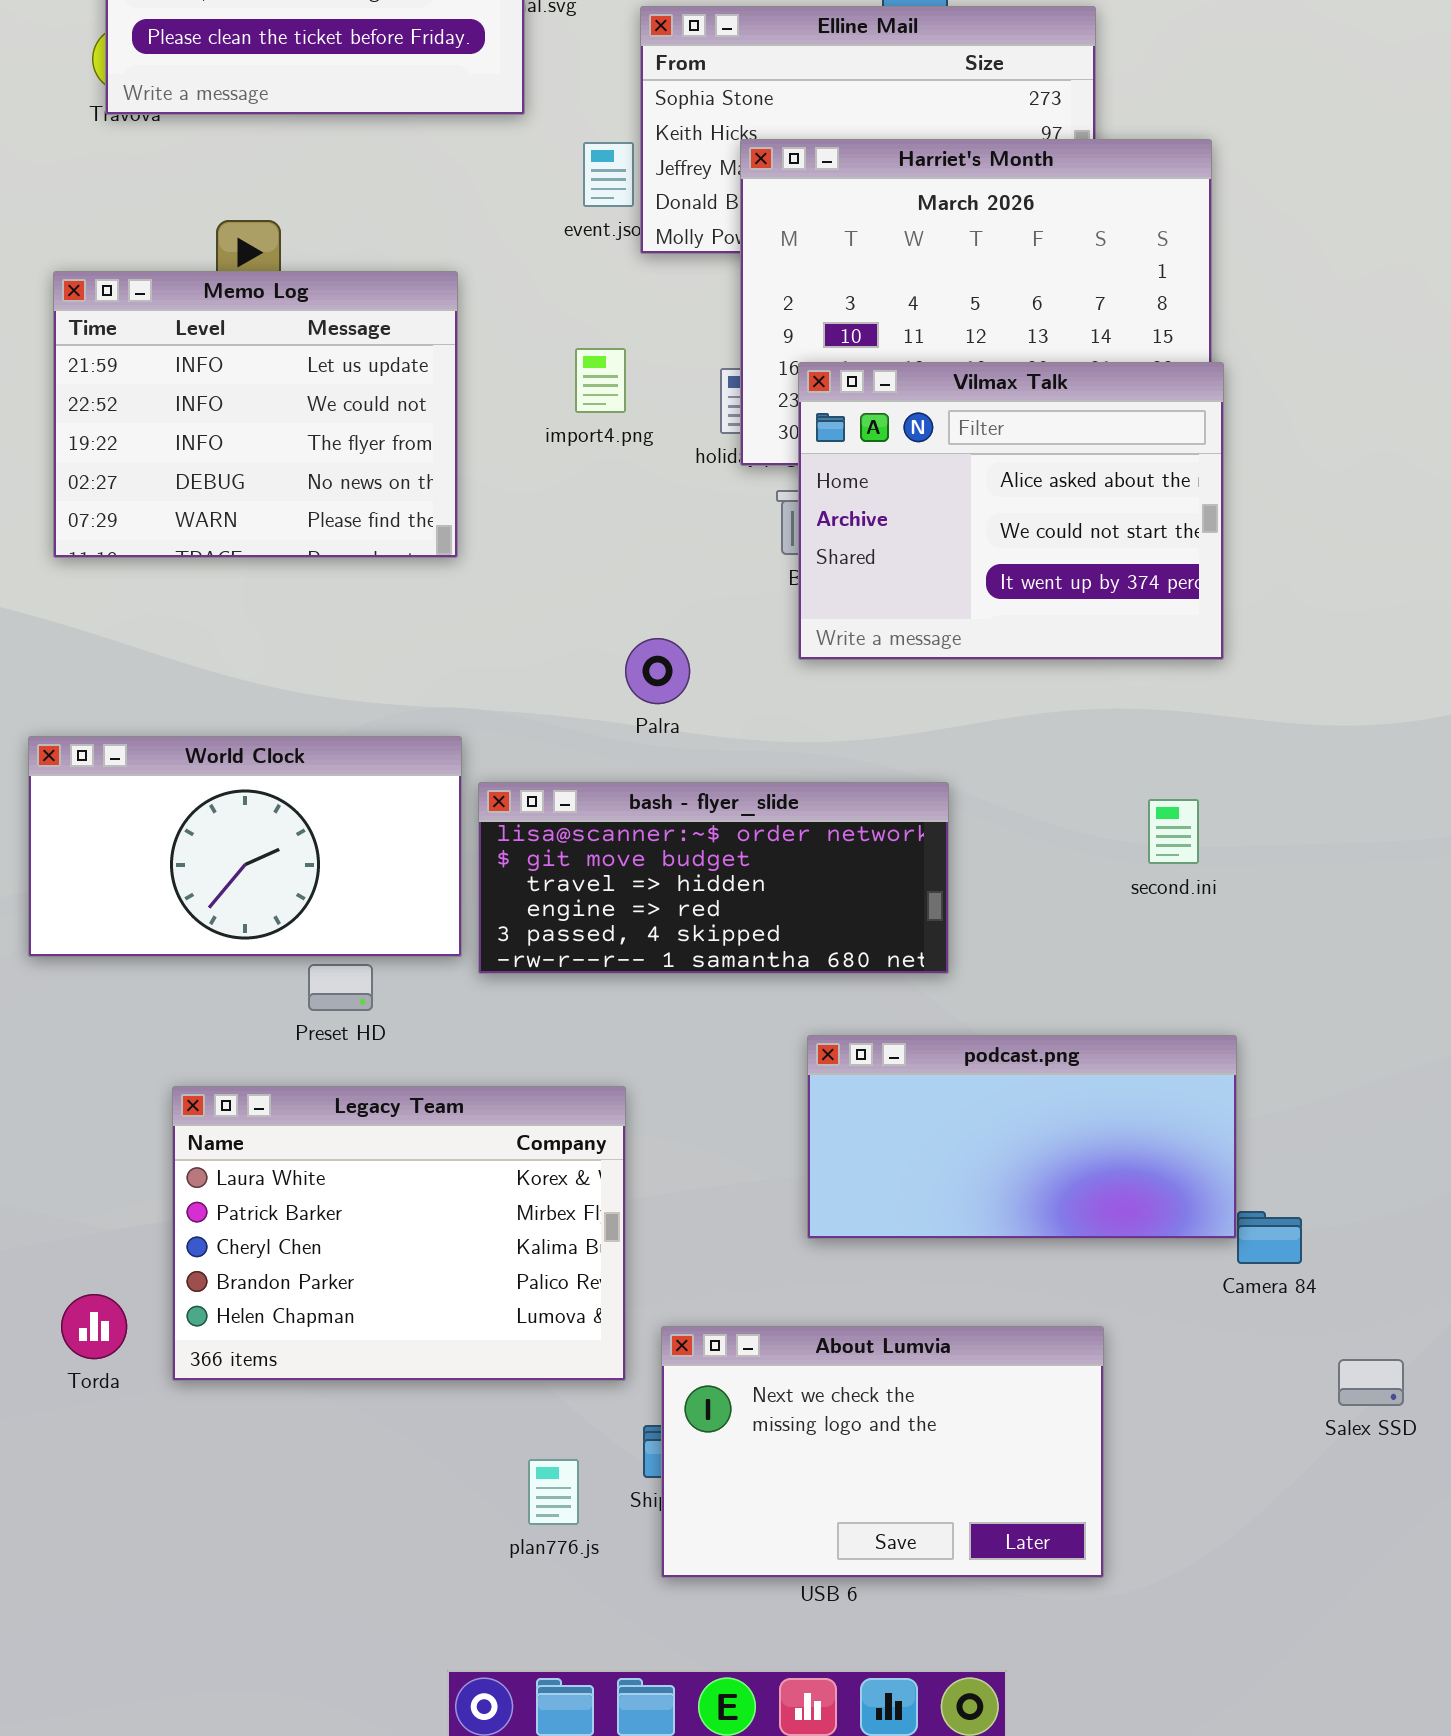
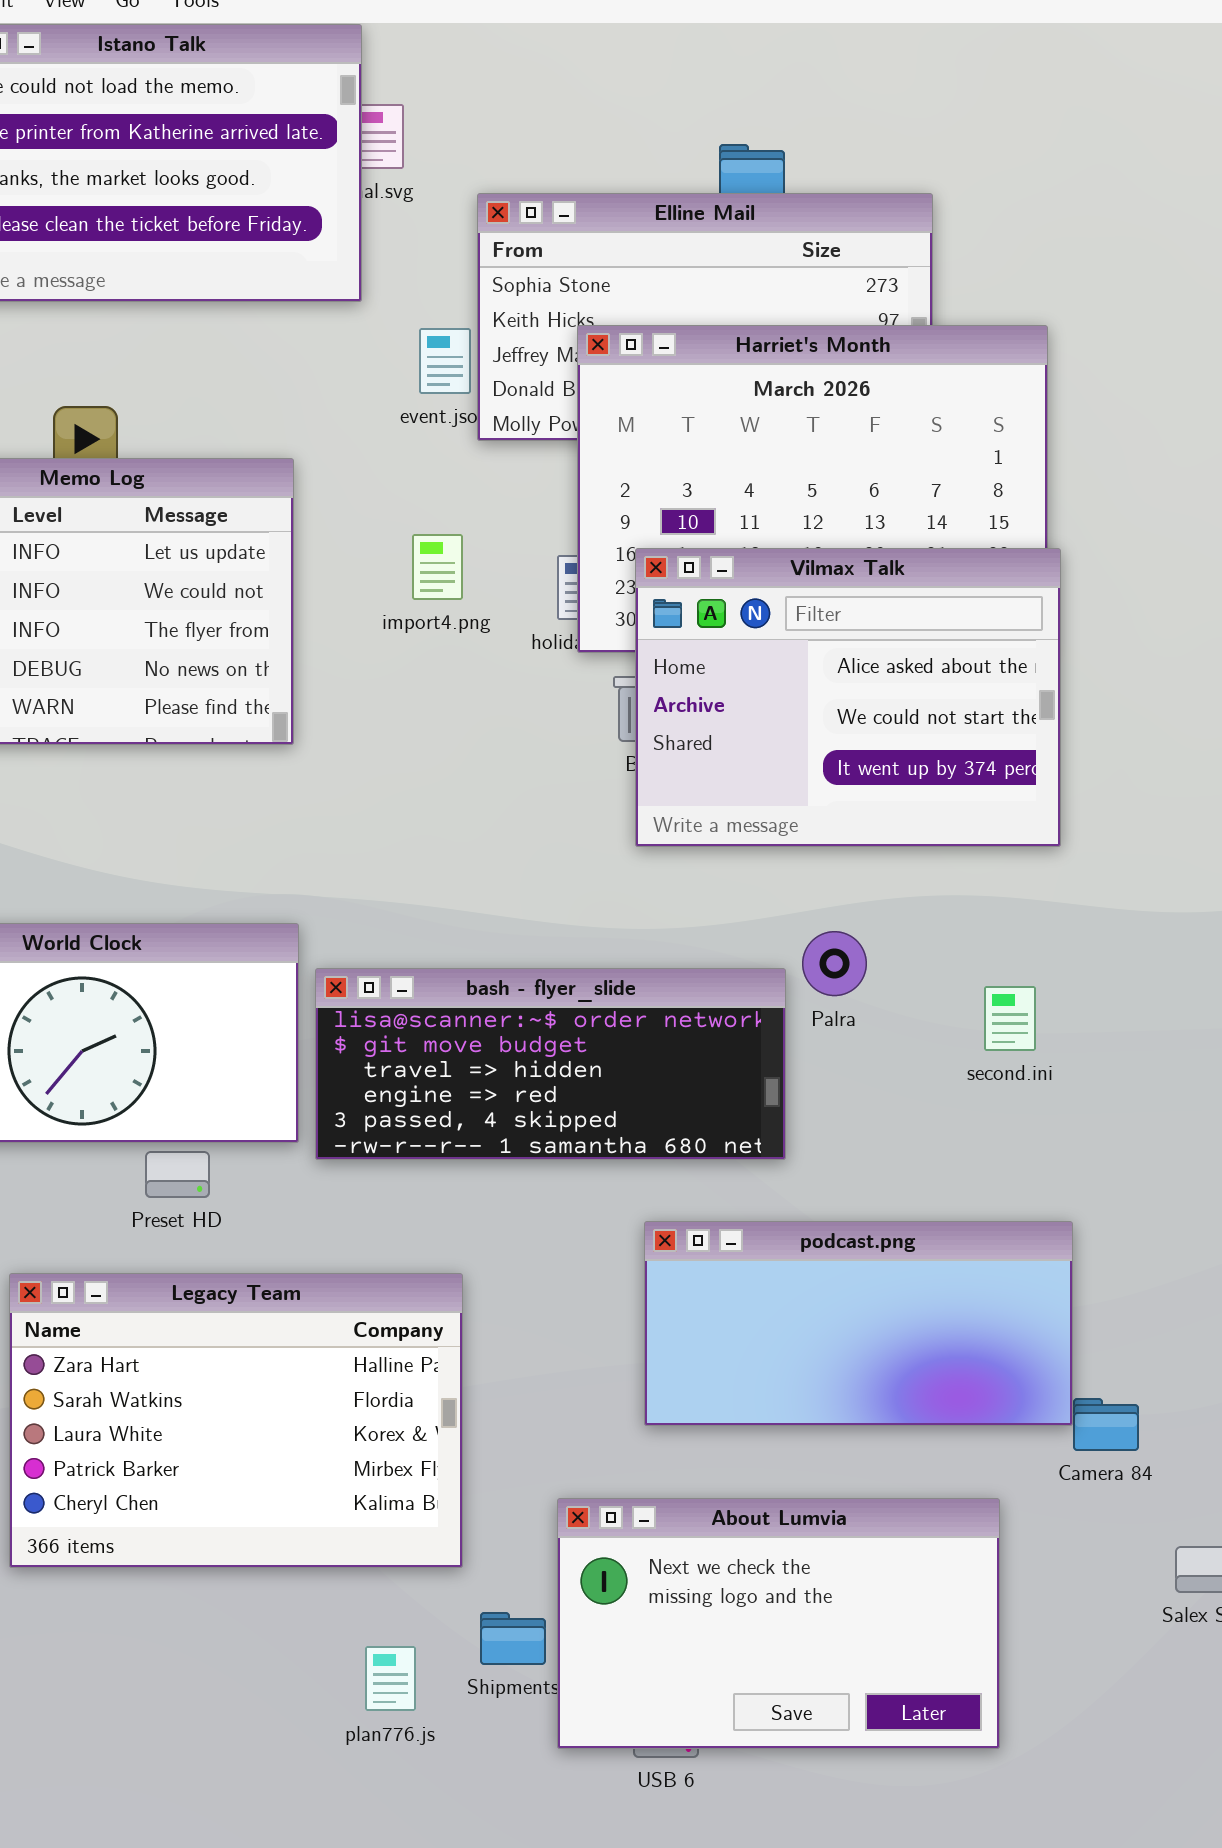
Palra: [625,638,690,704] -> [802,931,867,996], moved
Legacy Team: [172,1086,626,1381] -> [9,1273,463,1568], scrolled up 2 rows
About Lumvia: [661,1326,1104,1578] -> [557,1498,1000,1749], moved

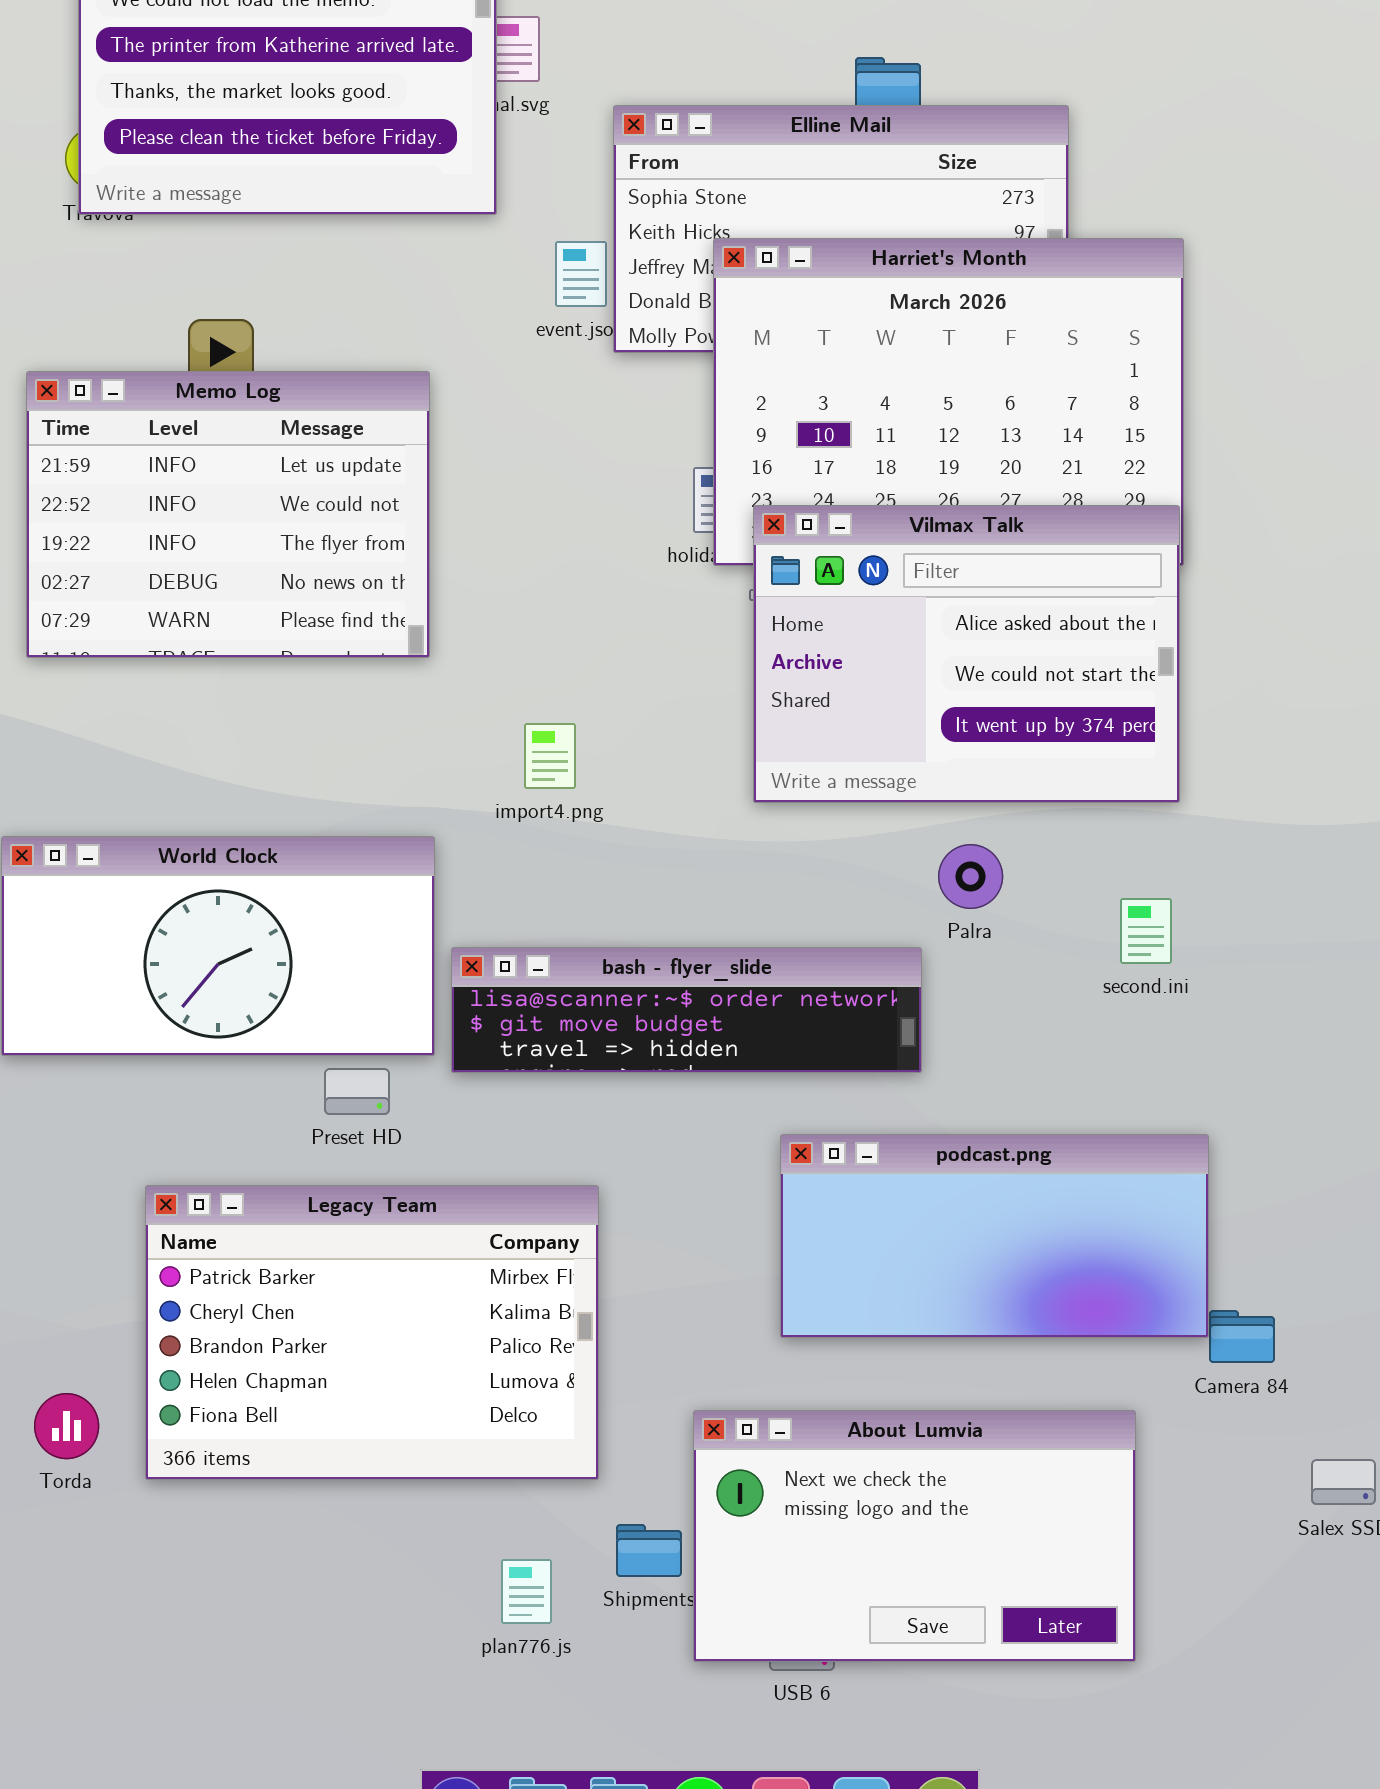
import4.png: [412,534,463,600] -> [524,723,576,789], moved
Vilmax Talk: [635,548,1061,847] -> [753,505,1180,803], moved
bash - flyer_slide: [315,968,786,1160] -> [451,947,922,1073], resized
Preset HD: [145,1151,210,1198] -> [324,1068,390,1115], moved
Legacy Team: [9,1273,463,1568] -> [145,1185,599,1480], scrolled down 3 rows

